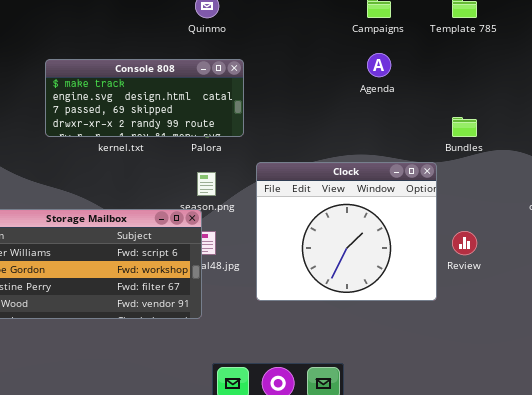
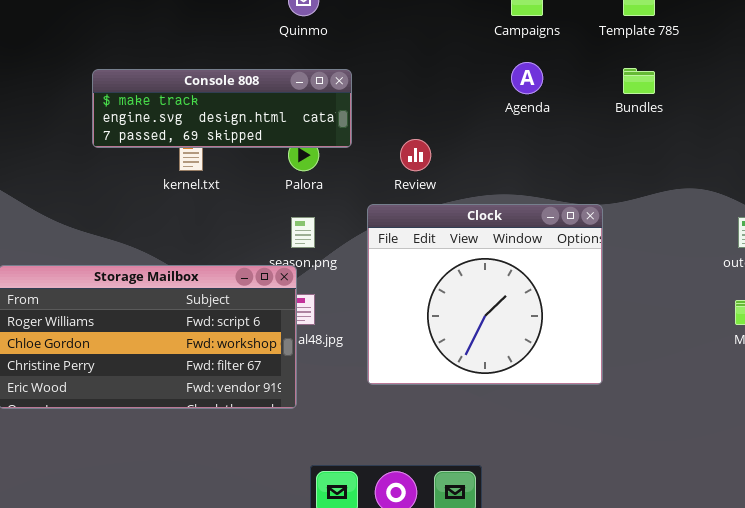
Console 808: [45,59,244,137] -> [92,69,352,148], resized
Bundles: [452,117,477,137] -> [623,68,655,94], moved
Review: [452,231,477,255] -> [400,139,431,171], moved

